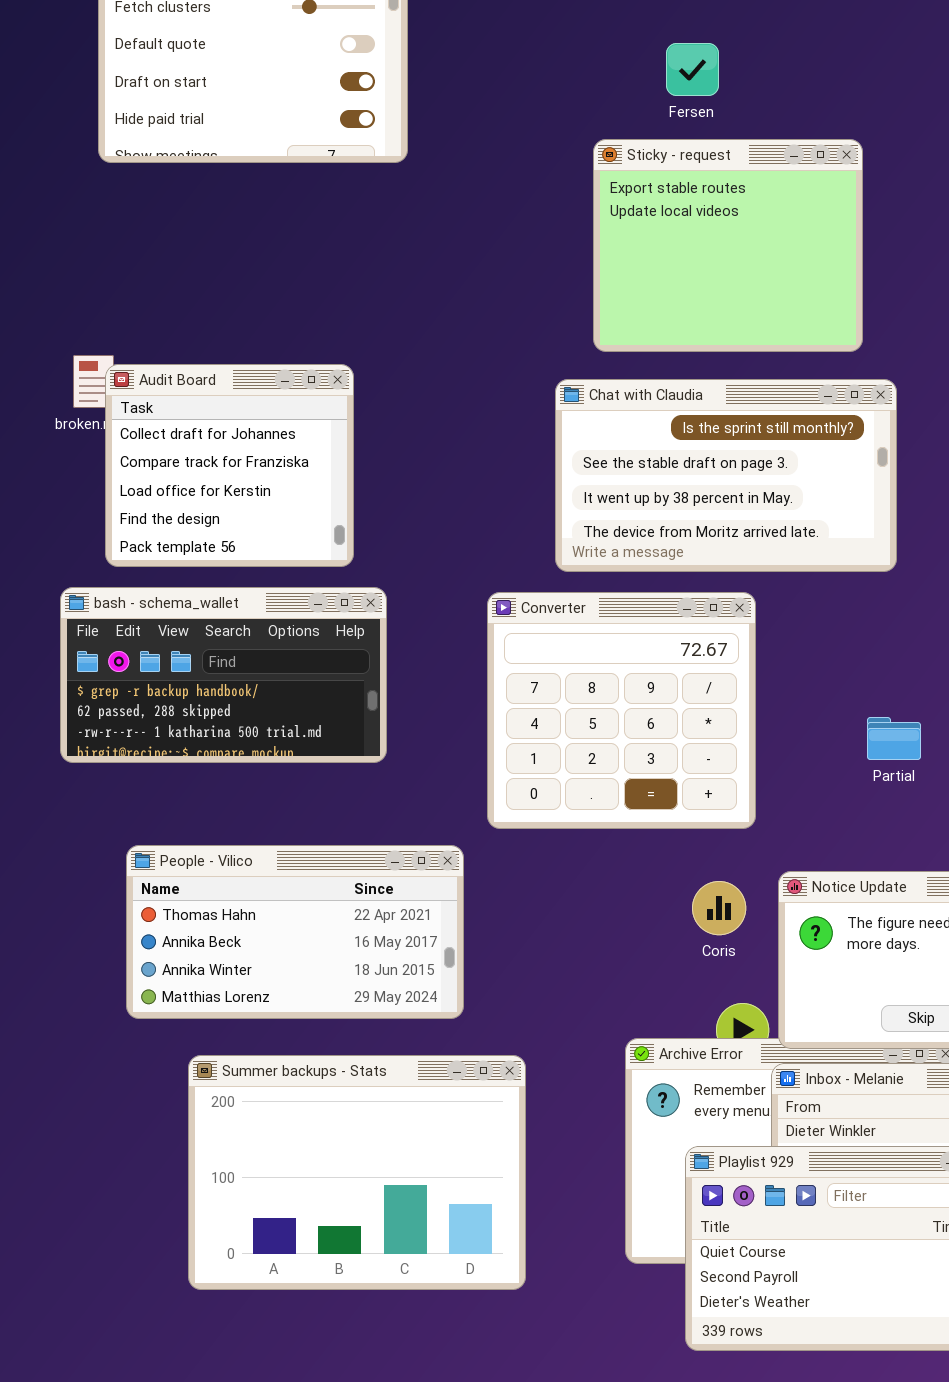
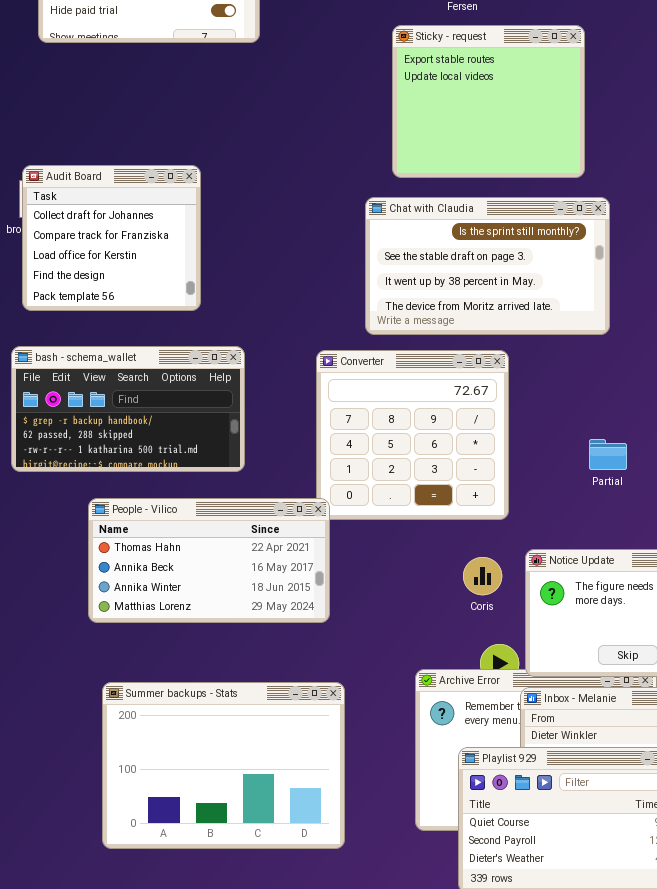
Audit Board: [105,364,354,567] -> [22,165,201,311], moved
People - Vilico: [126,845,464,1019] -> [88,498,330,623], moved

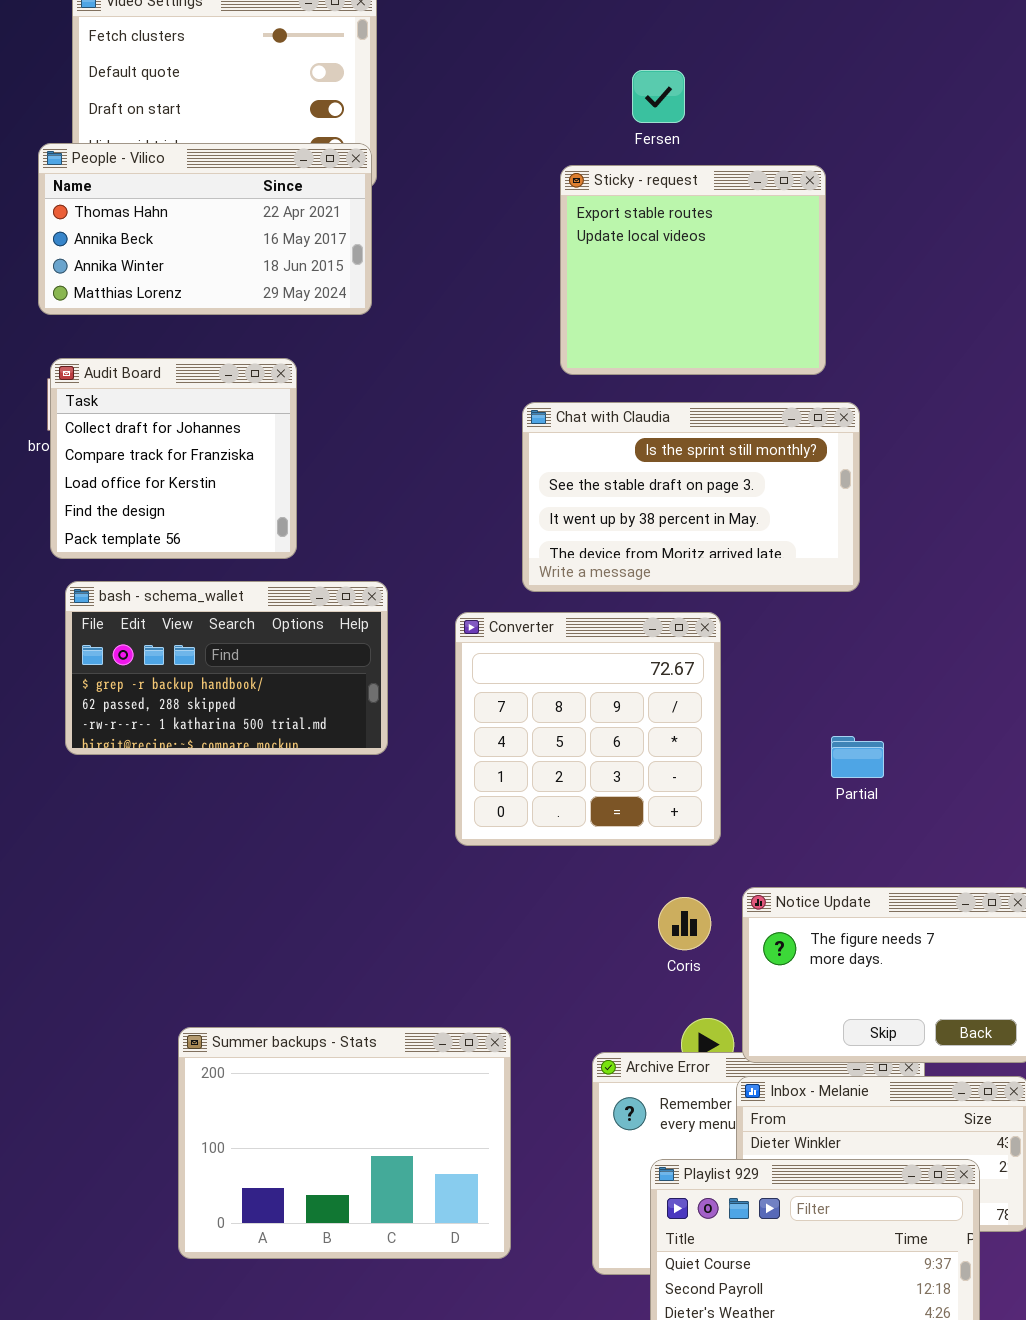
bash - schema_wallet: [11,346,245,472] -> [65,581,388,755], moved
People - Vilico: [88,498,330,623] -> [38,143,372,315], moved
Summer backups - Stats: [102,682,345,849] -> [178,1027,511,1259], moved

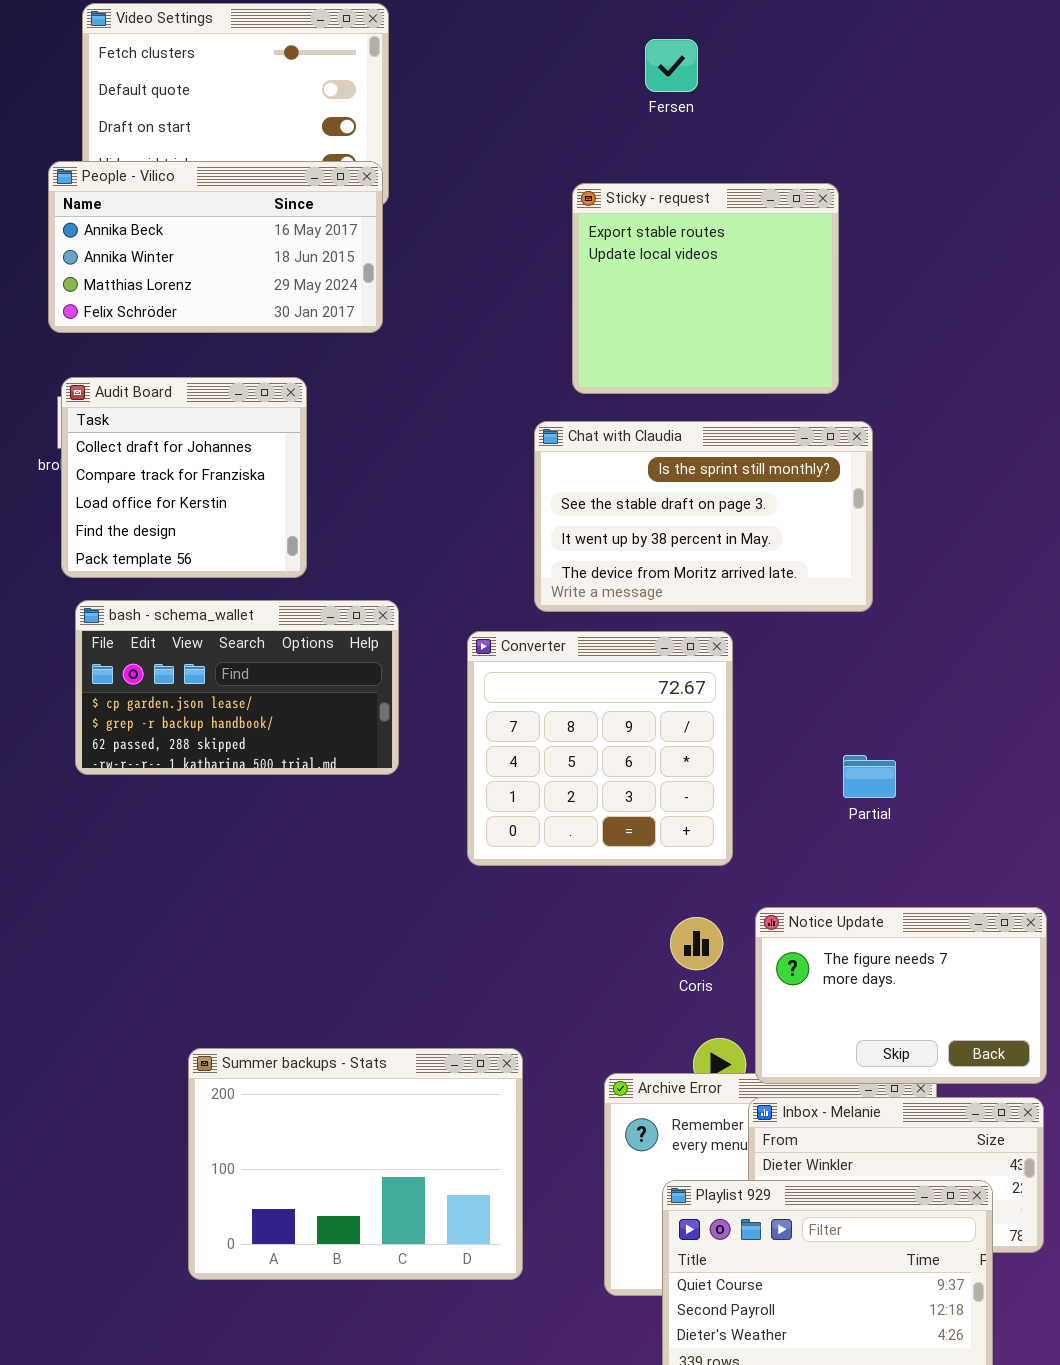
Fersen: [632,70,685,123] -> [645,39,698,92], moved
People - Vilico: [38,143,372,315] -> [48,161,383,333], scrolled down 1 row
bash - schema_wallet: [65,581,388,755] -> [75,600,399,775], scrolled up 1 row

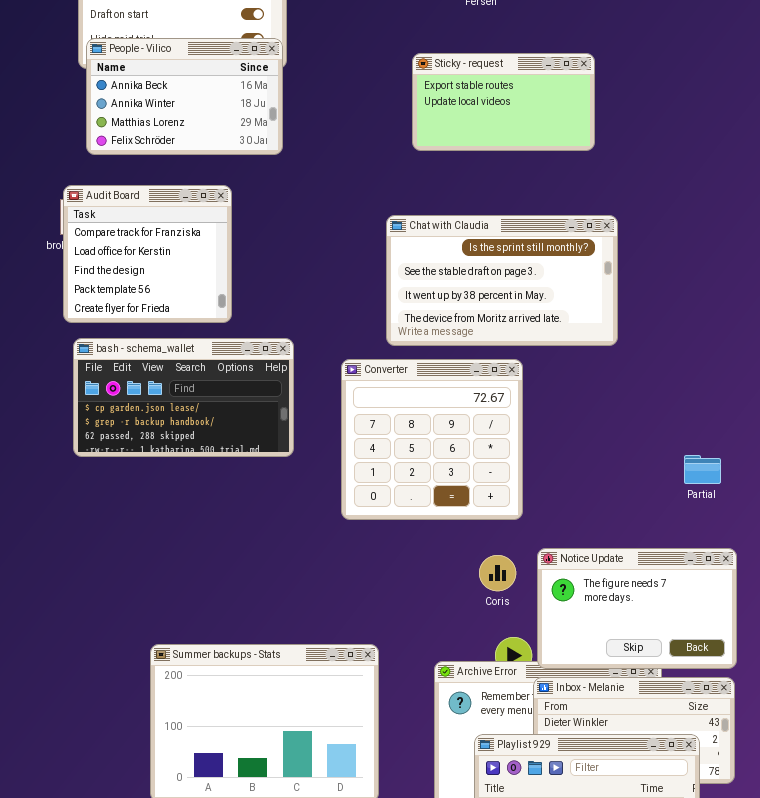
People - Vilico: [48,161,383,333] -> [86,38,283,155], resized
Sticky - request: [572,183,839,394] -> [412,53,595,151], resized
Audit Board: [61,377,307,578] -> [63,185,232,323], scrolled down 1 row
Partial: [843,755,896,798] -> [684,455,721,484], moved

